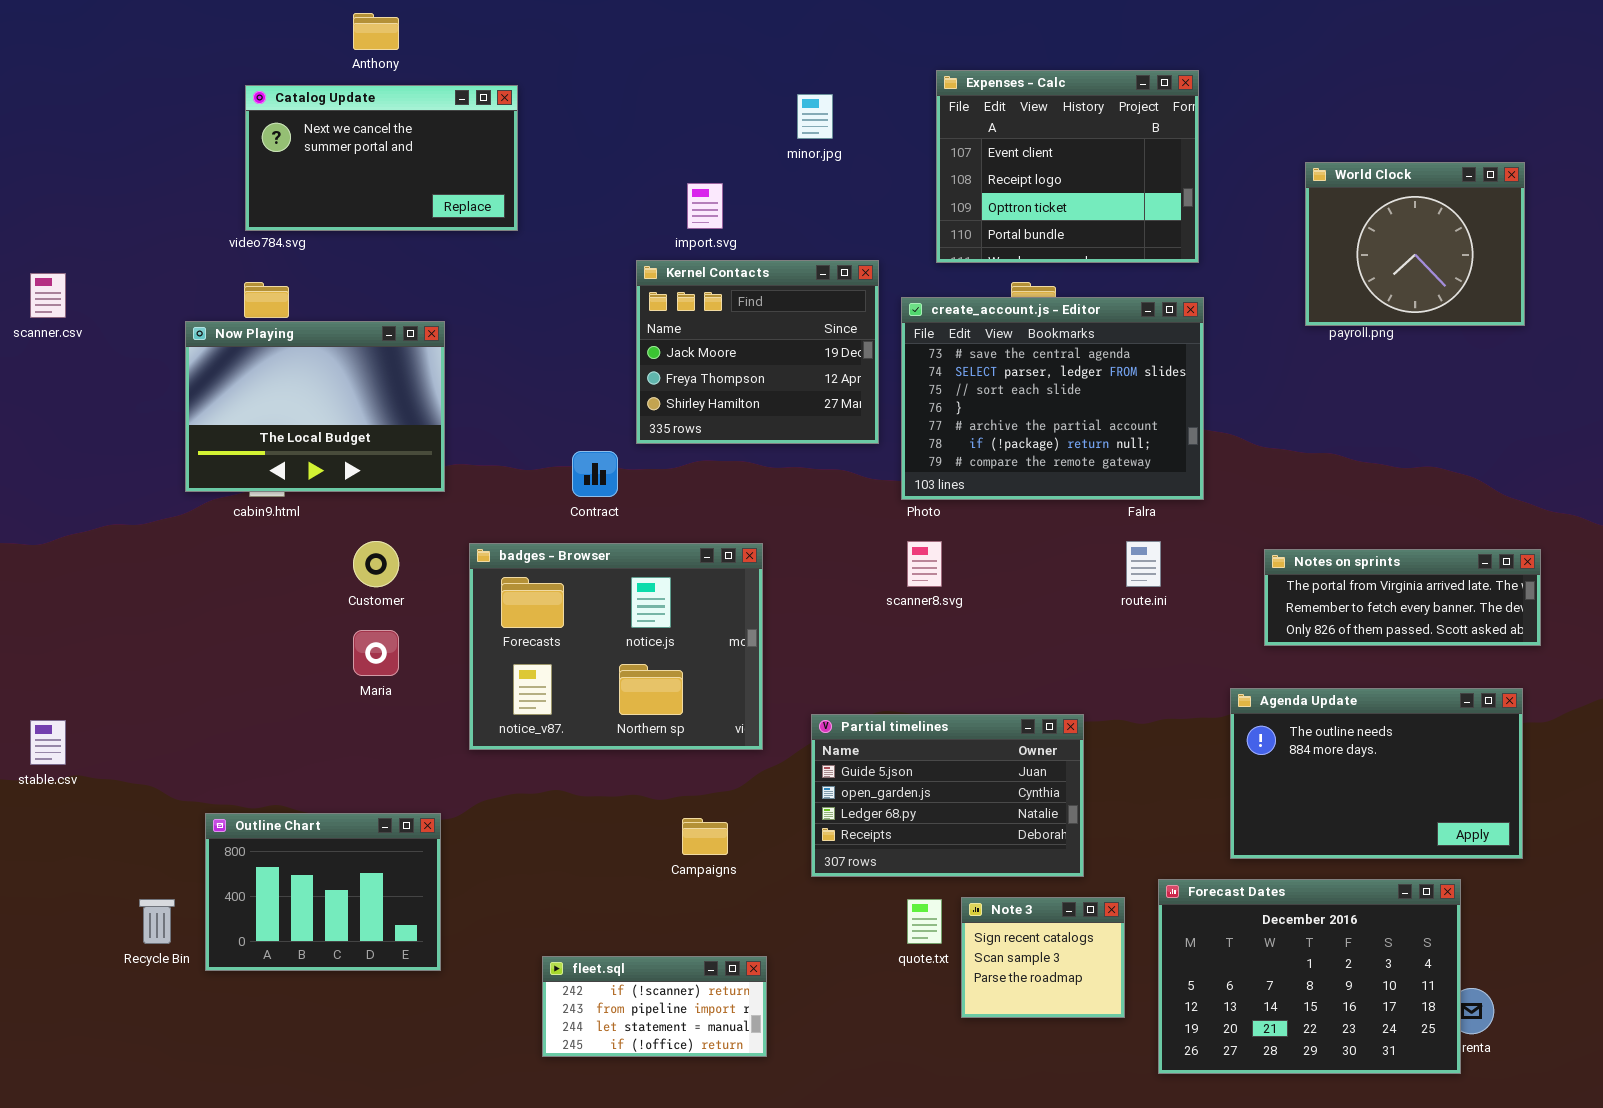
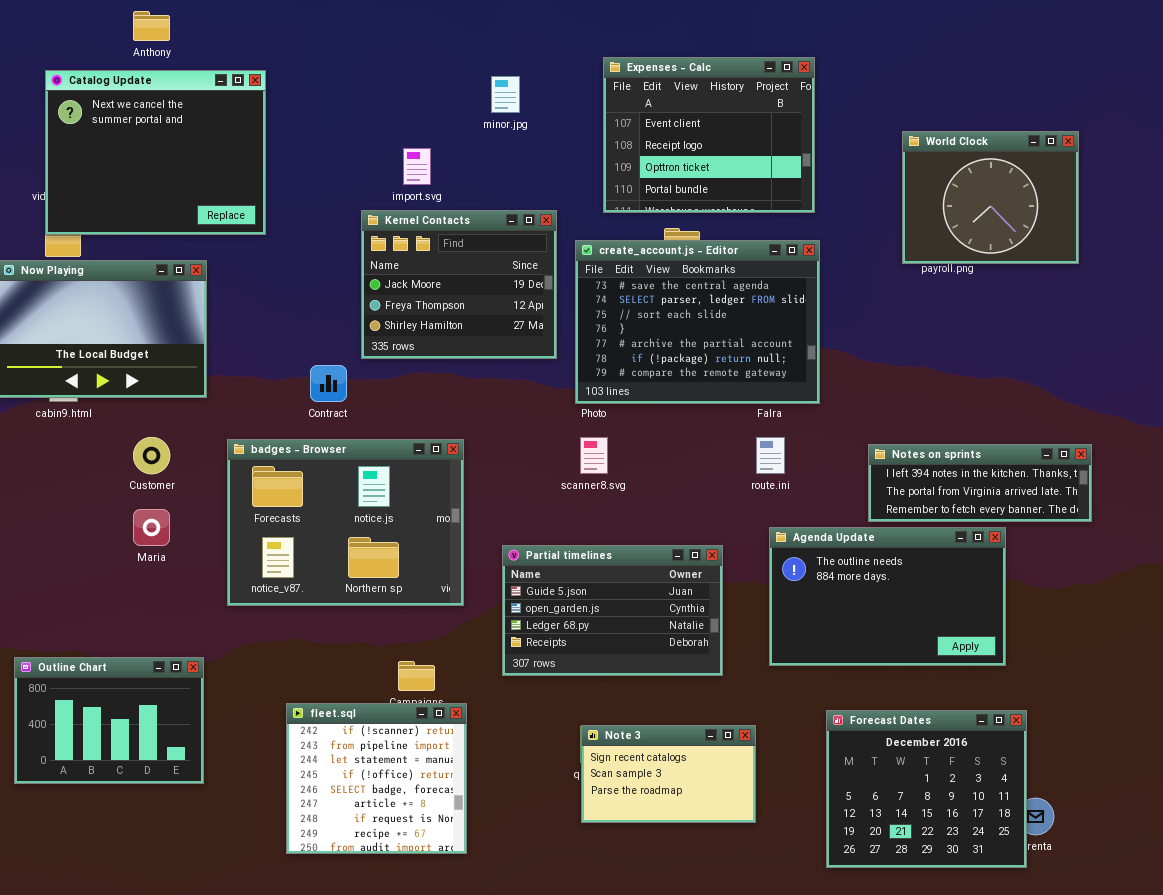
Catalog Update: [245,85,518,231] -> [45,70,266,235], resized
Notes on sprints: [1264,549,1541,646] -> [868,444,1092,522], scrolled up 1 row
Agenda Update: [1230,688,1523,859] -> [769,527,1006,666], moved
Partial timelines: [811,714,1084,877] -> [502,545,723,676], moved
Forecast Dates: [1158,879,1461,1074] -> [826,710,1027,868], resized
Note 3: [961,897,1125,1018] -> [581,725,756,823], resized
fleet.sql: [542,956,767,1057] -> [286,703,467,854], resized

